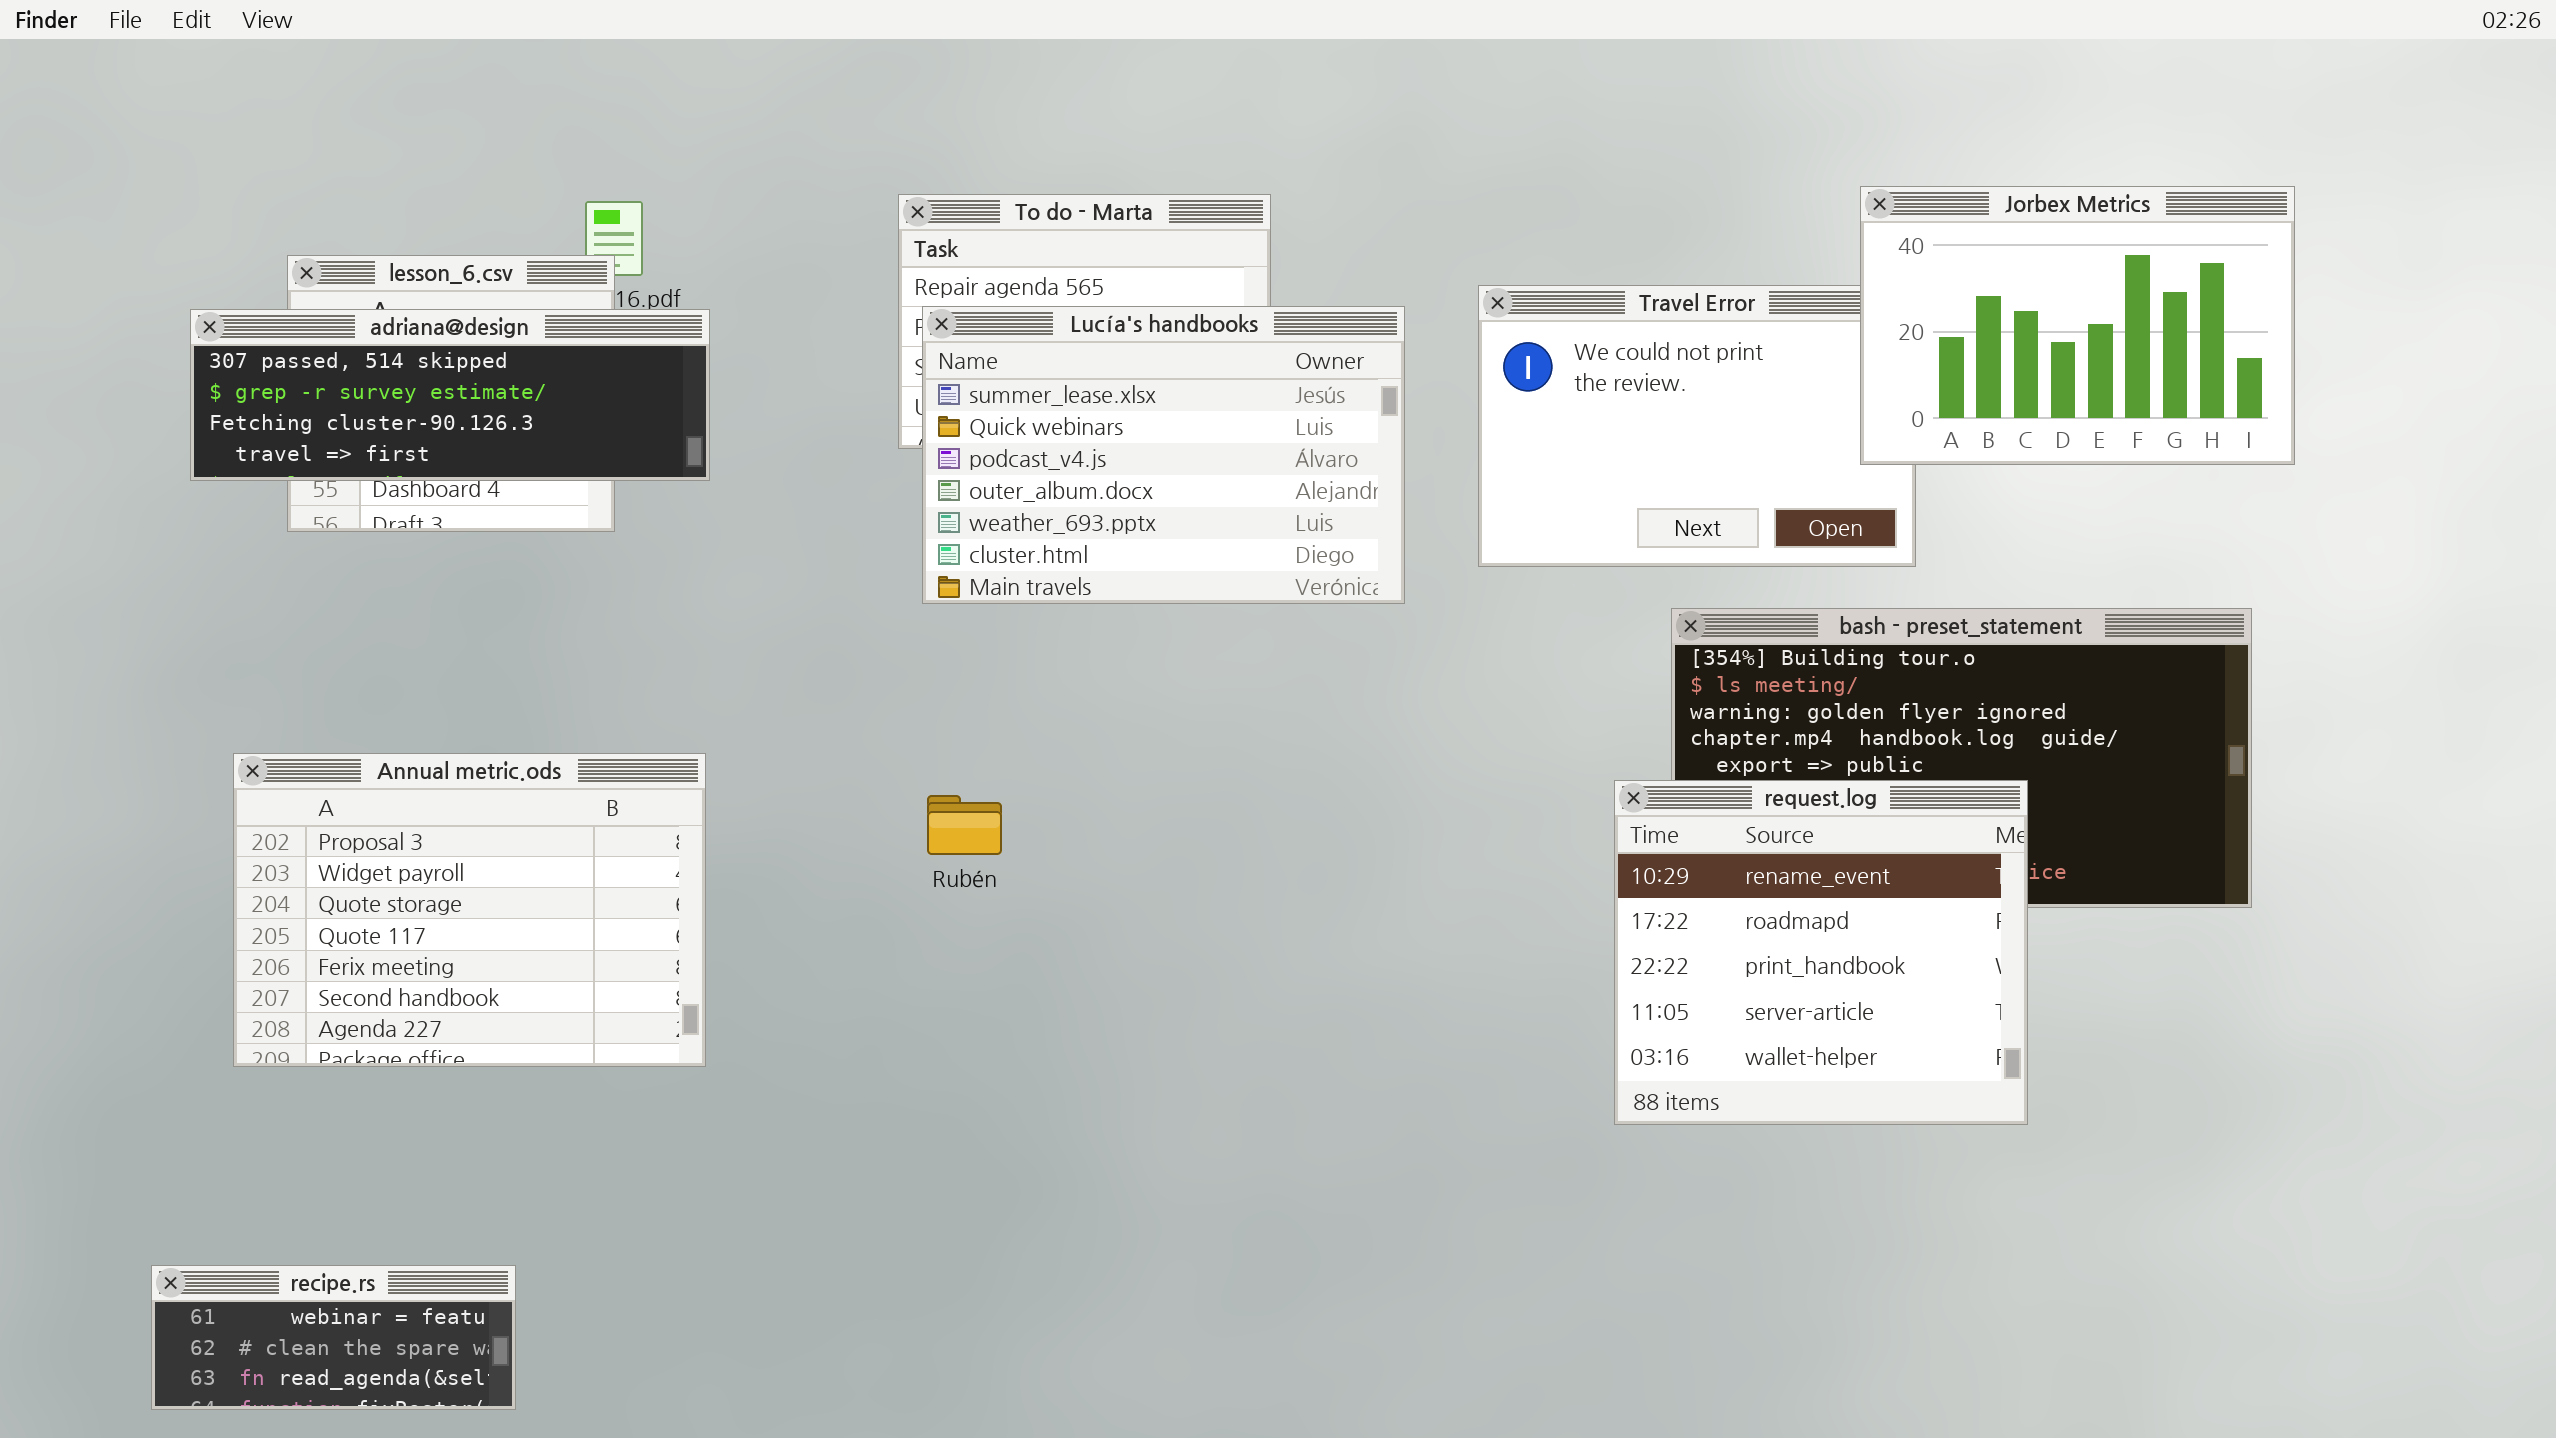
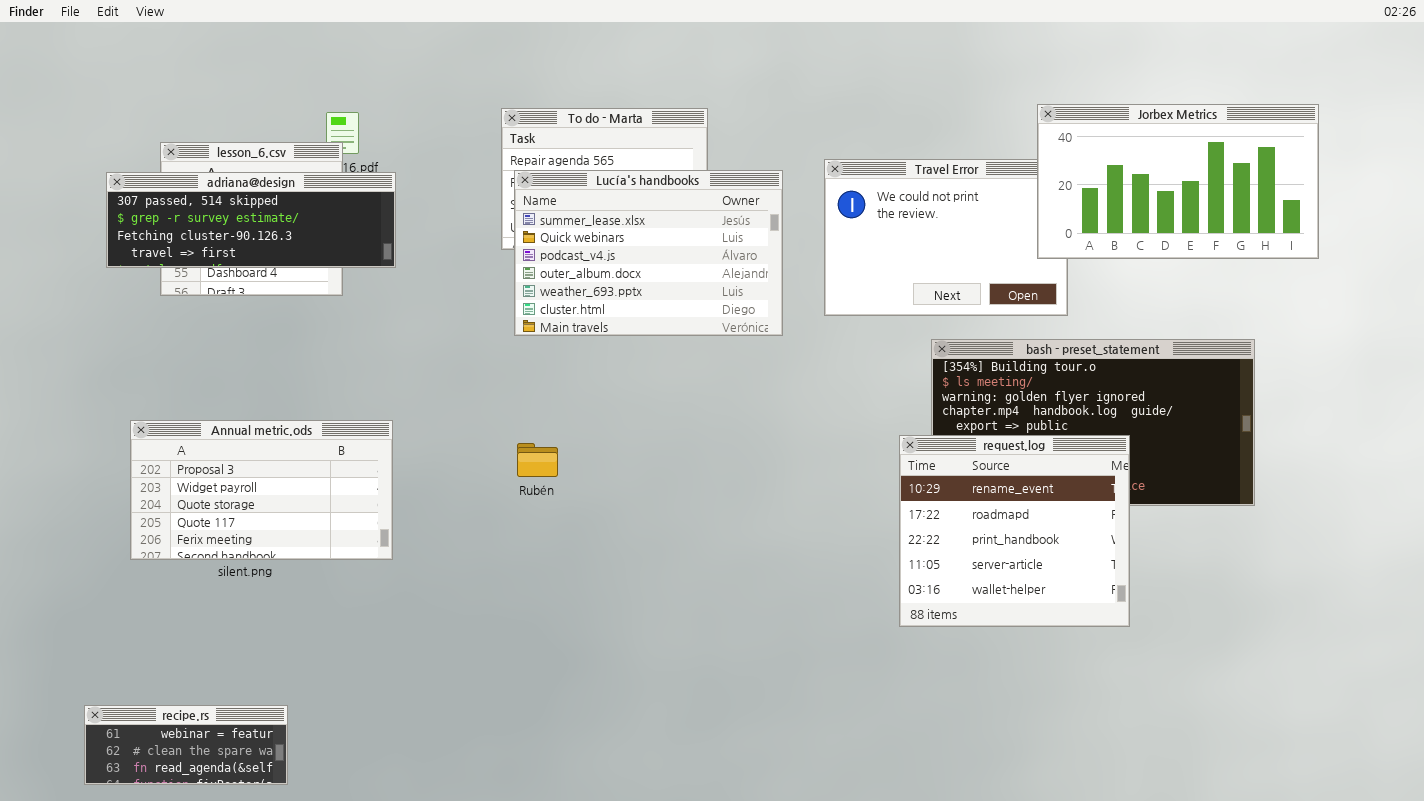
Jorbex Metrics: [1860,186,2295,465] -> [1037,104,1319,259], resized
Annual metric.ods: [233,753,706,1067] -> [130,420,393,560], resized

